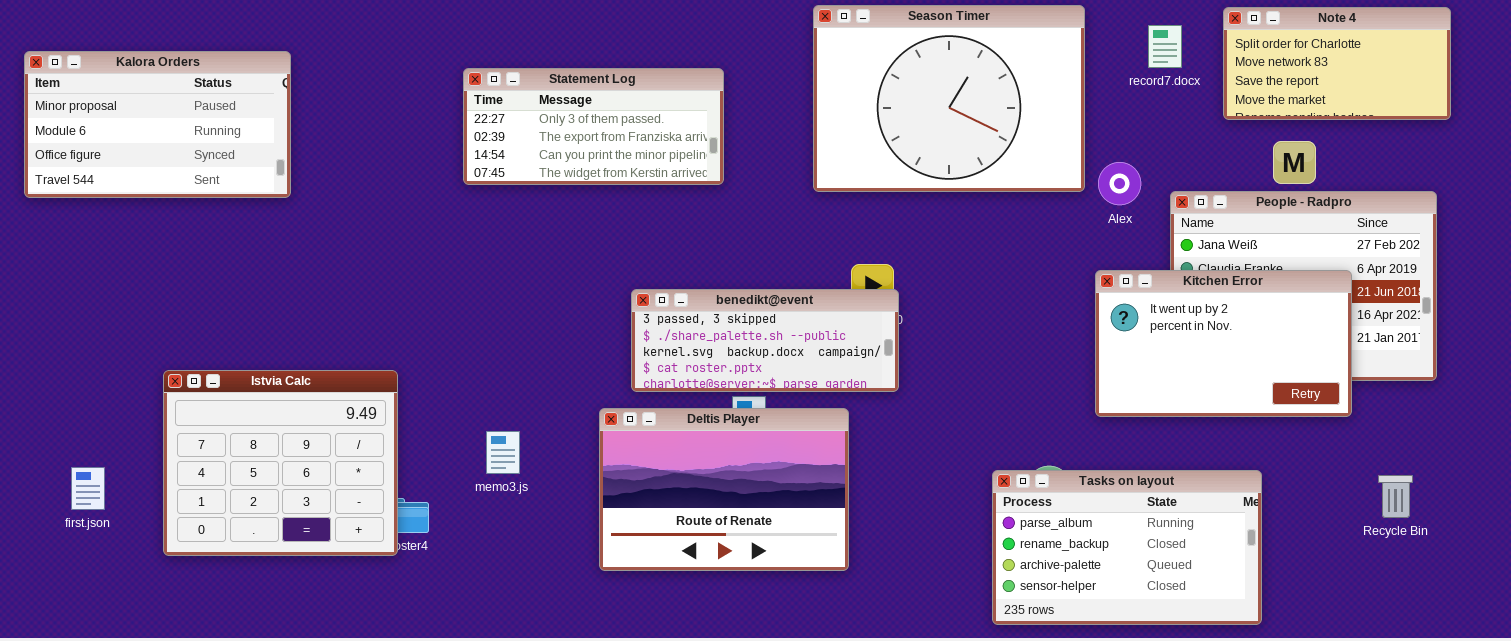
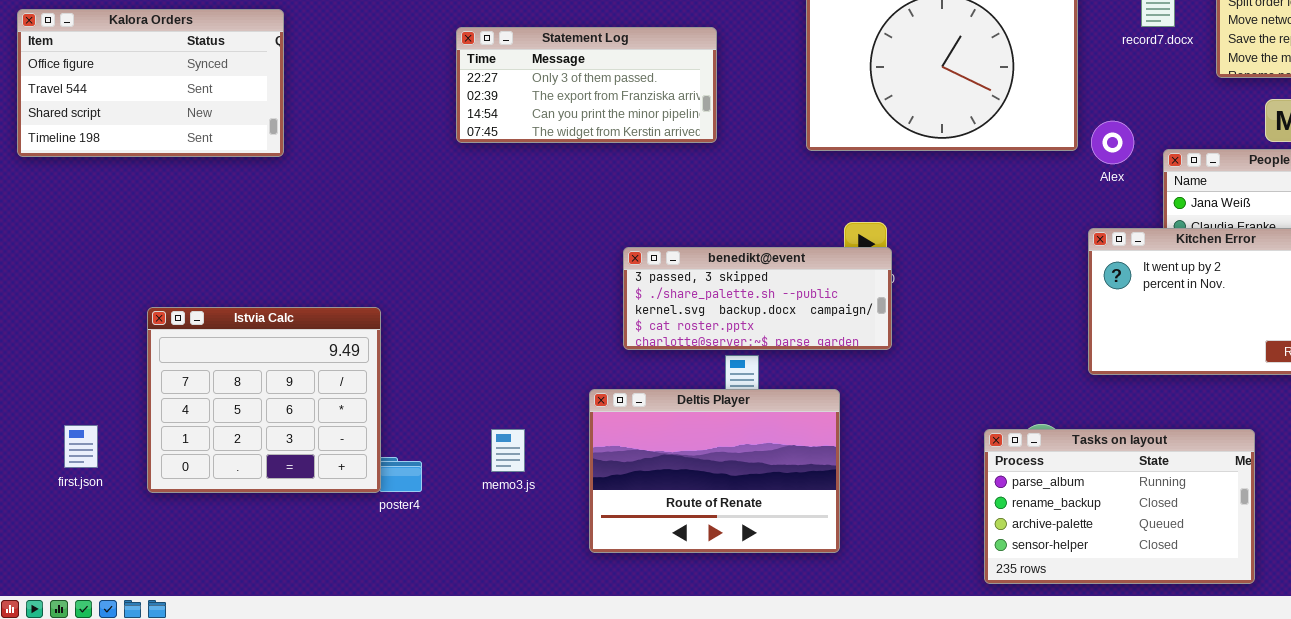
Kalora Orders: [24,51,291,198] -> [17,9,284,157], scrolled down 2 rows
Istvia Calc: [163,370,398,556] -> [147,307,381,493], moved
Deltis Player: [599,408,849,571] -> [589,389,840,553], moved
memo3.js: [486,431,520,474] -> [491,429,525,472], moved

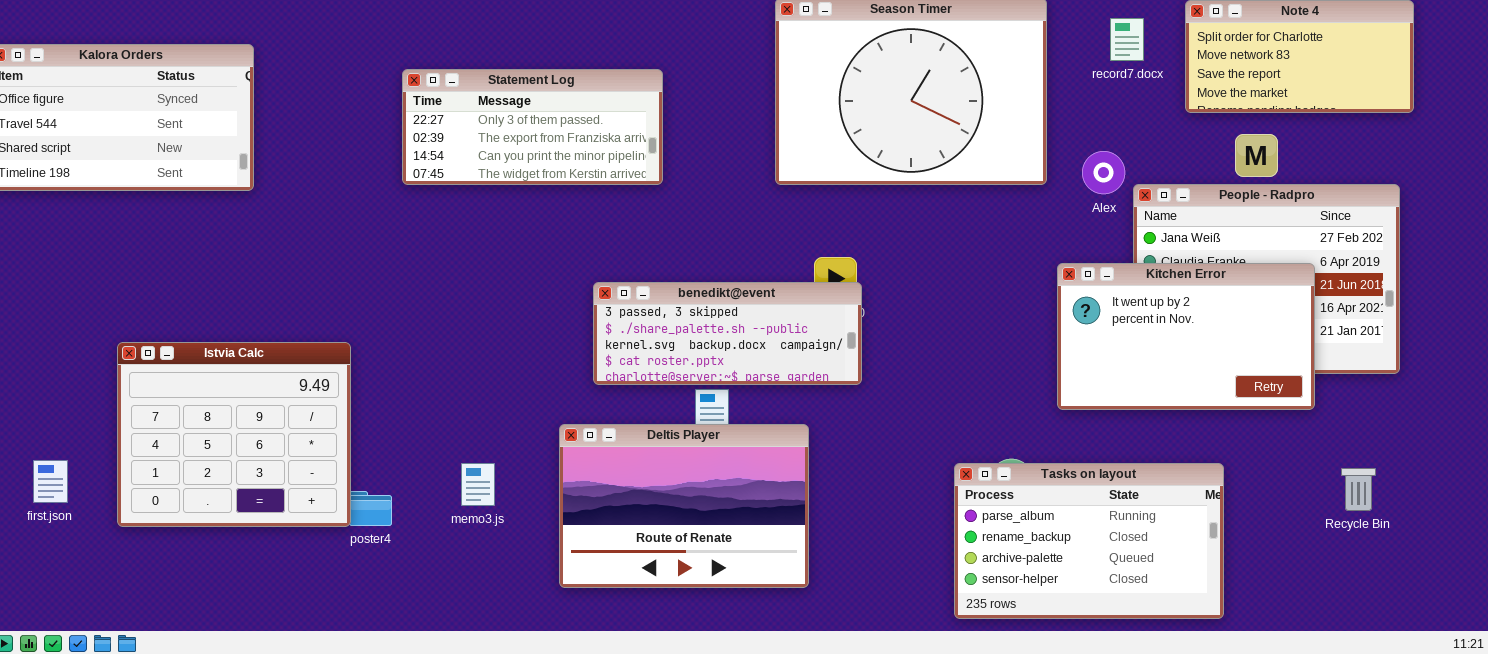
Statement Log: [456,27,717,143] -> [402,69,663,185], moved
Alex: [1091,121,1134,164] -> [1082,151,1125,194], moved

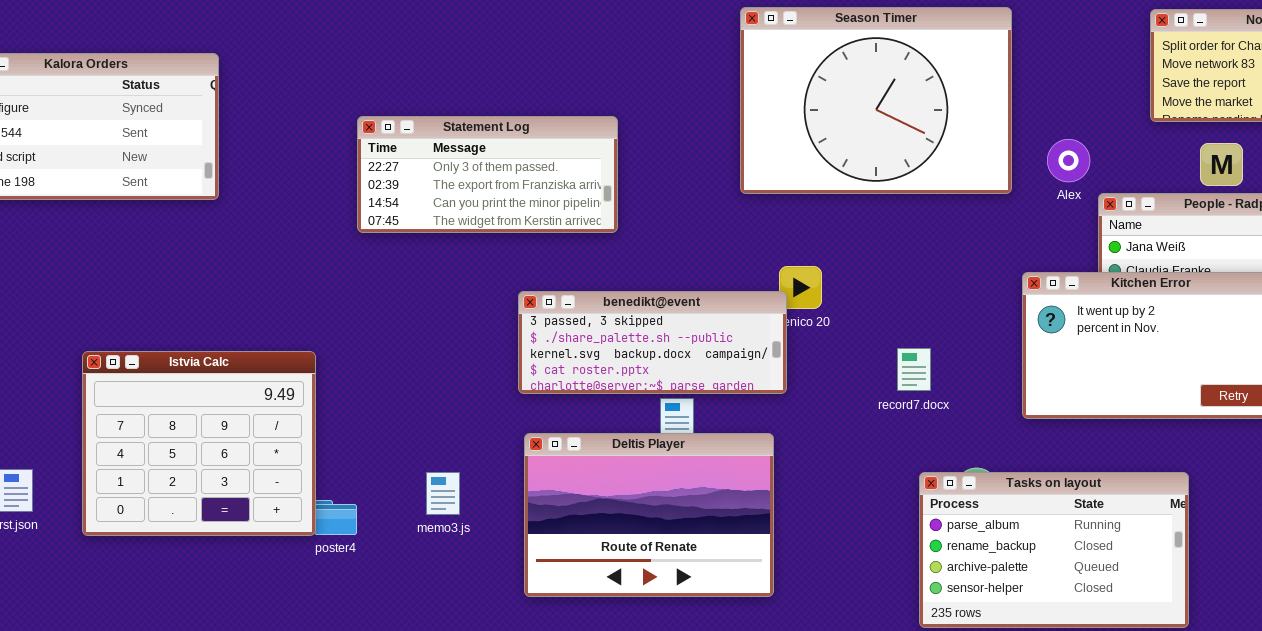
record7.docx: [1110,18,1144,61] -> [897,348,931,391], moved
Statement Log: [402,69,663,185] -> [357,116,618,233], moved
Alex: [1082,151,1125,194] -> [1047,139,1090,182], moved
benedikt@event: [593,282,862,385] -> [518,291,787,394], moved

